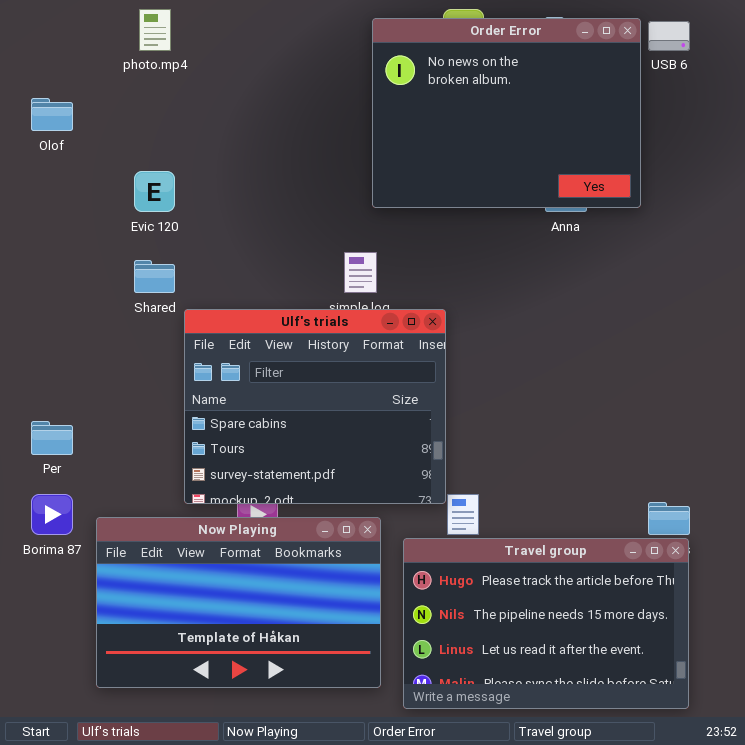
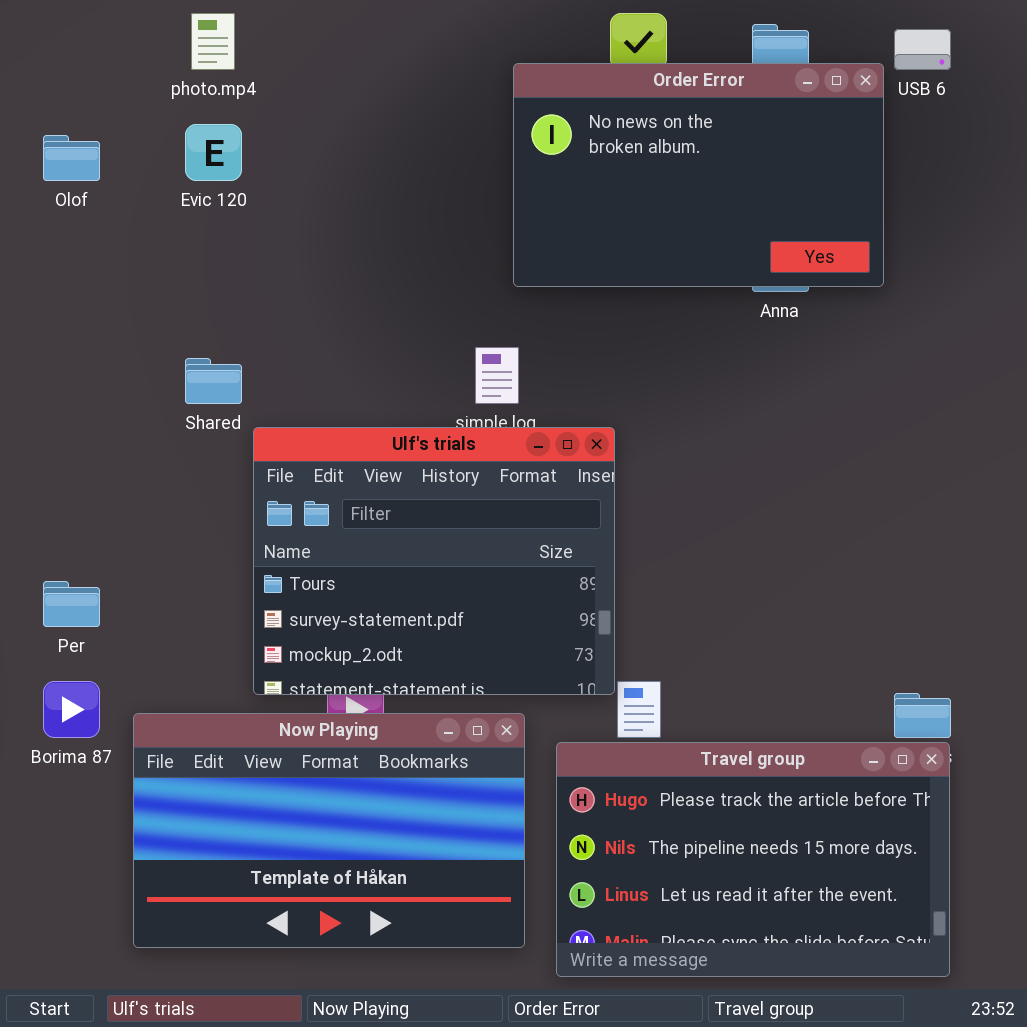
Order Error: [372,18,641,208] -> [513,63,884,287], resized
Evic 120: [134,171,175,212] -> [185,124,242,181], moved
Ulf's trials: [184,309,446,504] -> [253,427,615,695], scrolled down 1 row

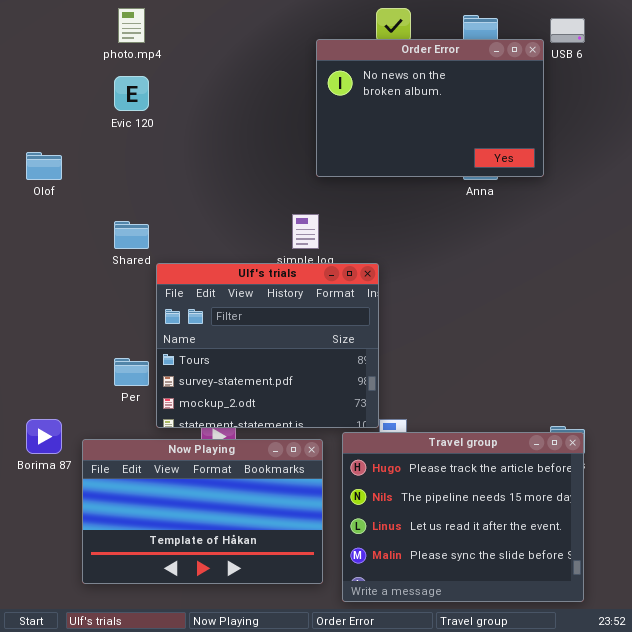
Olof: [43,135,100,181] -> [26,152,62,180], moved
Per: [43,581,100,627] -> [114,358,149,386], moved
Travel group: [556,742,950,977] -> [342,432,584,602], resized

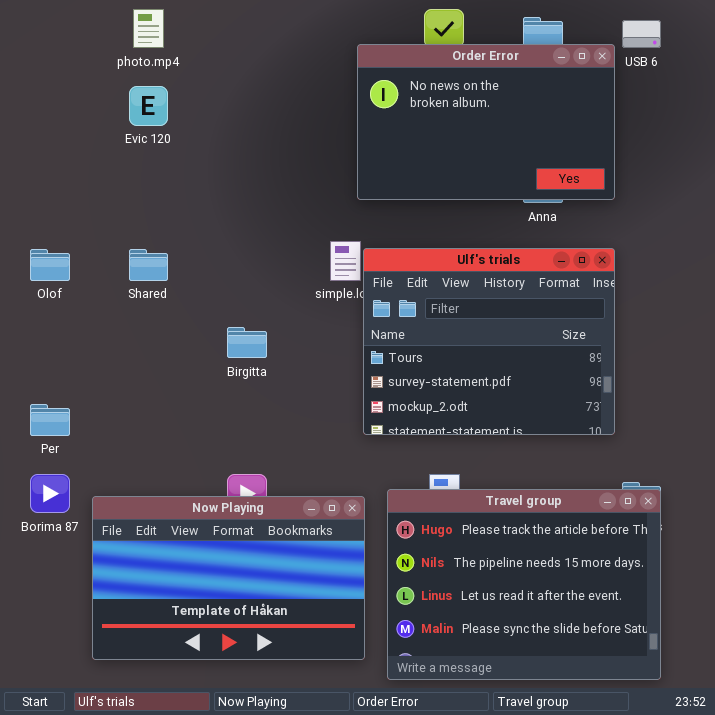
Olof: [26,152,62,180] -> [30,249,70,281], moved
Ulf's trials: [156,263,379,428] -> [363,248,615,435], moved
Per: [114,358,149,386] -> [30,404,70,436], moved

